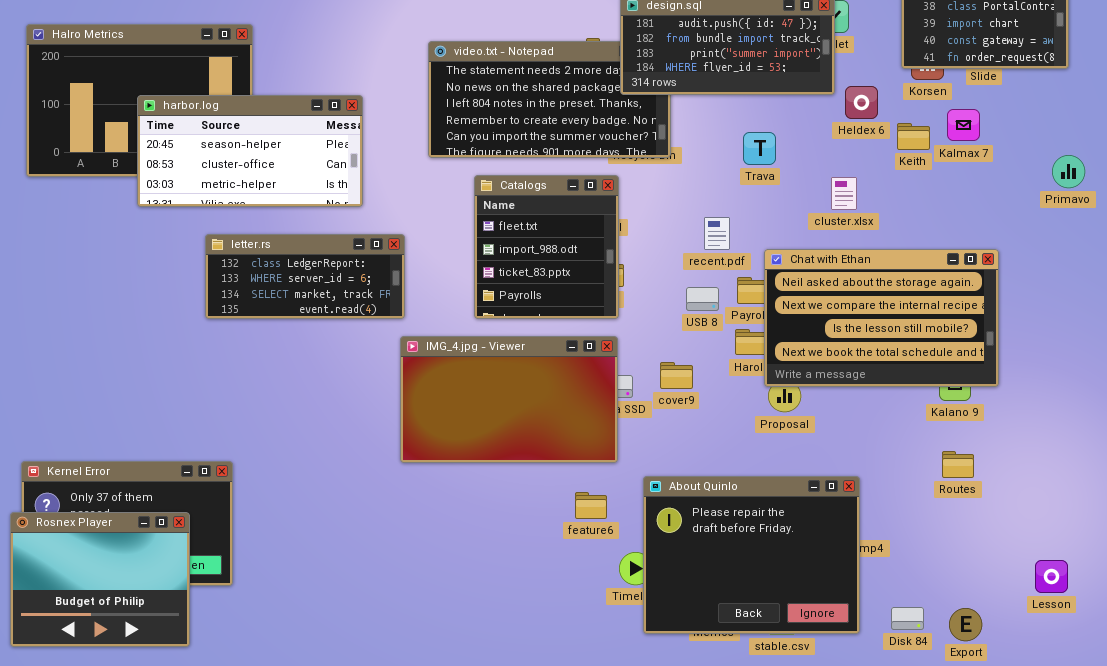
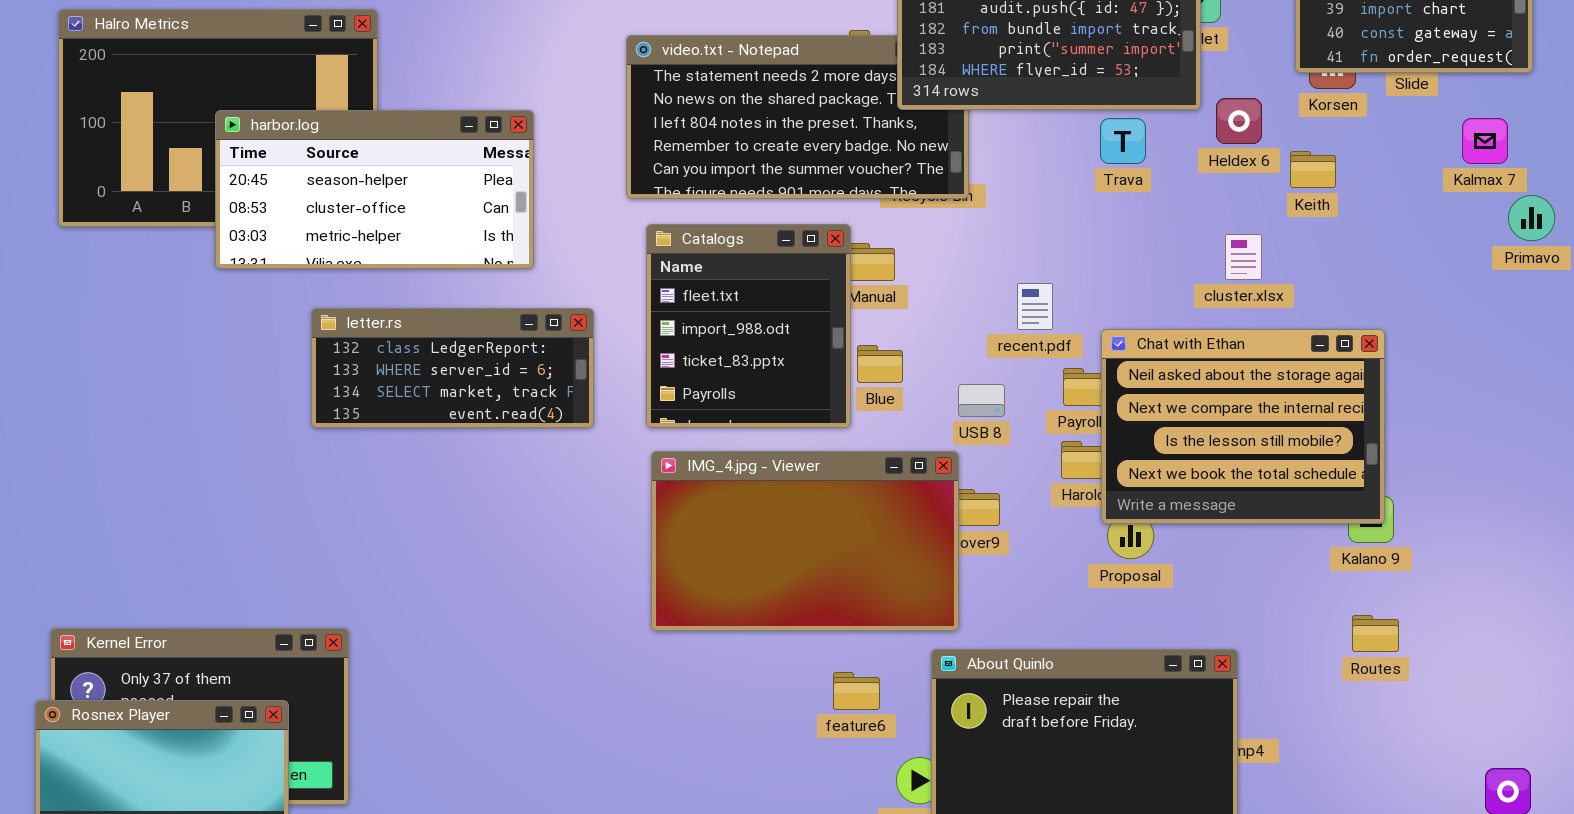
Kalmax 7: [947,109,980,141] -> [1462,118,1508,164], moved
Trava: [743,132,776,165] -> [1100,118,1146,164], moved
Catalogs: [474,175,619,319] -> [646,224,851,428], moved
cluster.xlsx: [831,177,857,210] -> [1225,234,1262,280], moved
Chat with Ethan: [764,249,999,387] -> [1101,329,1385,524], resized
USB 8: [686,287,719,311] -> [958,384,1005,417], moved
IMG_4.jpg - Viewer: [400,336,618,463] -> [651,451,959,631], moved

